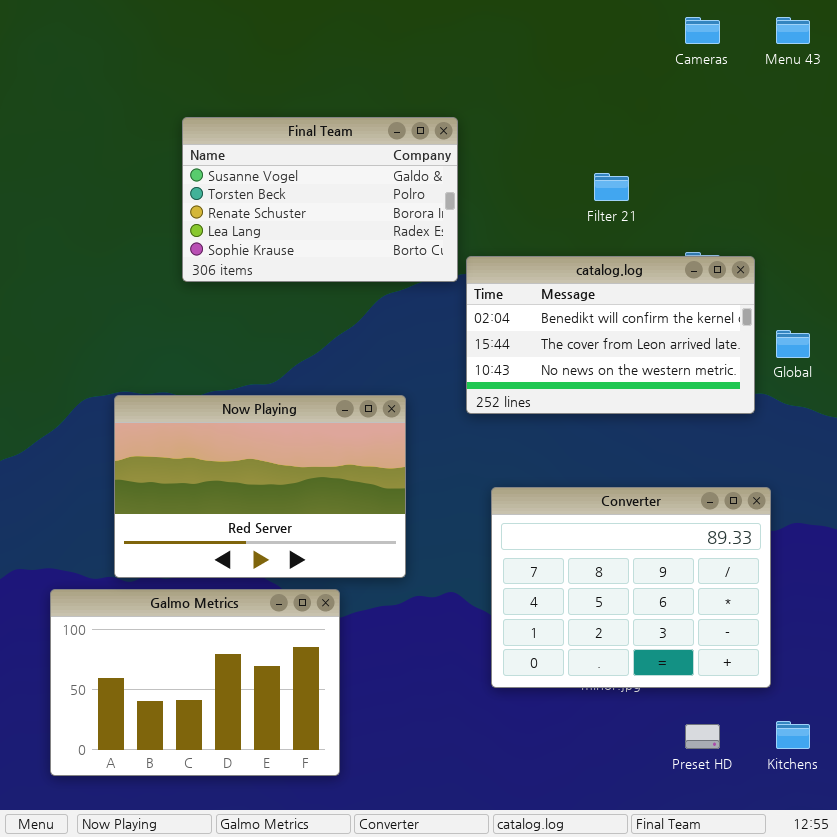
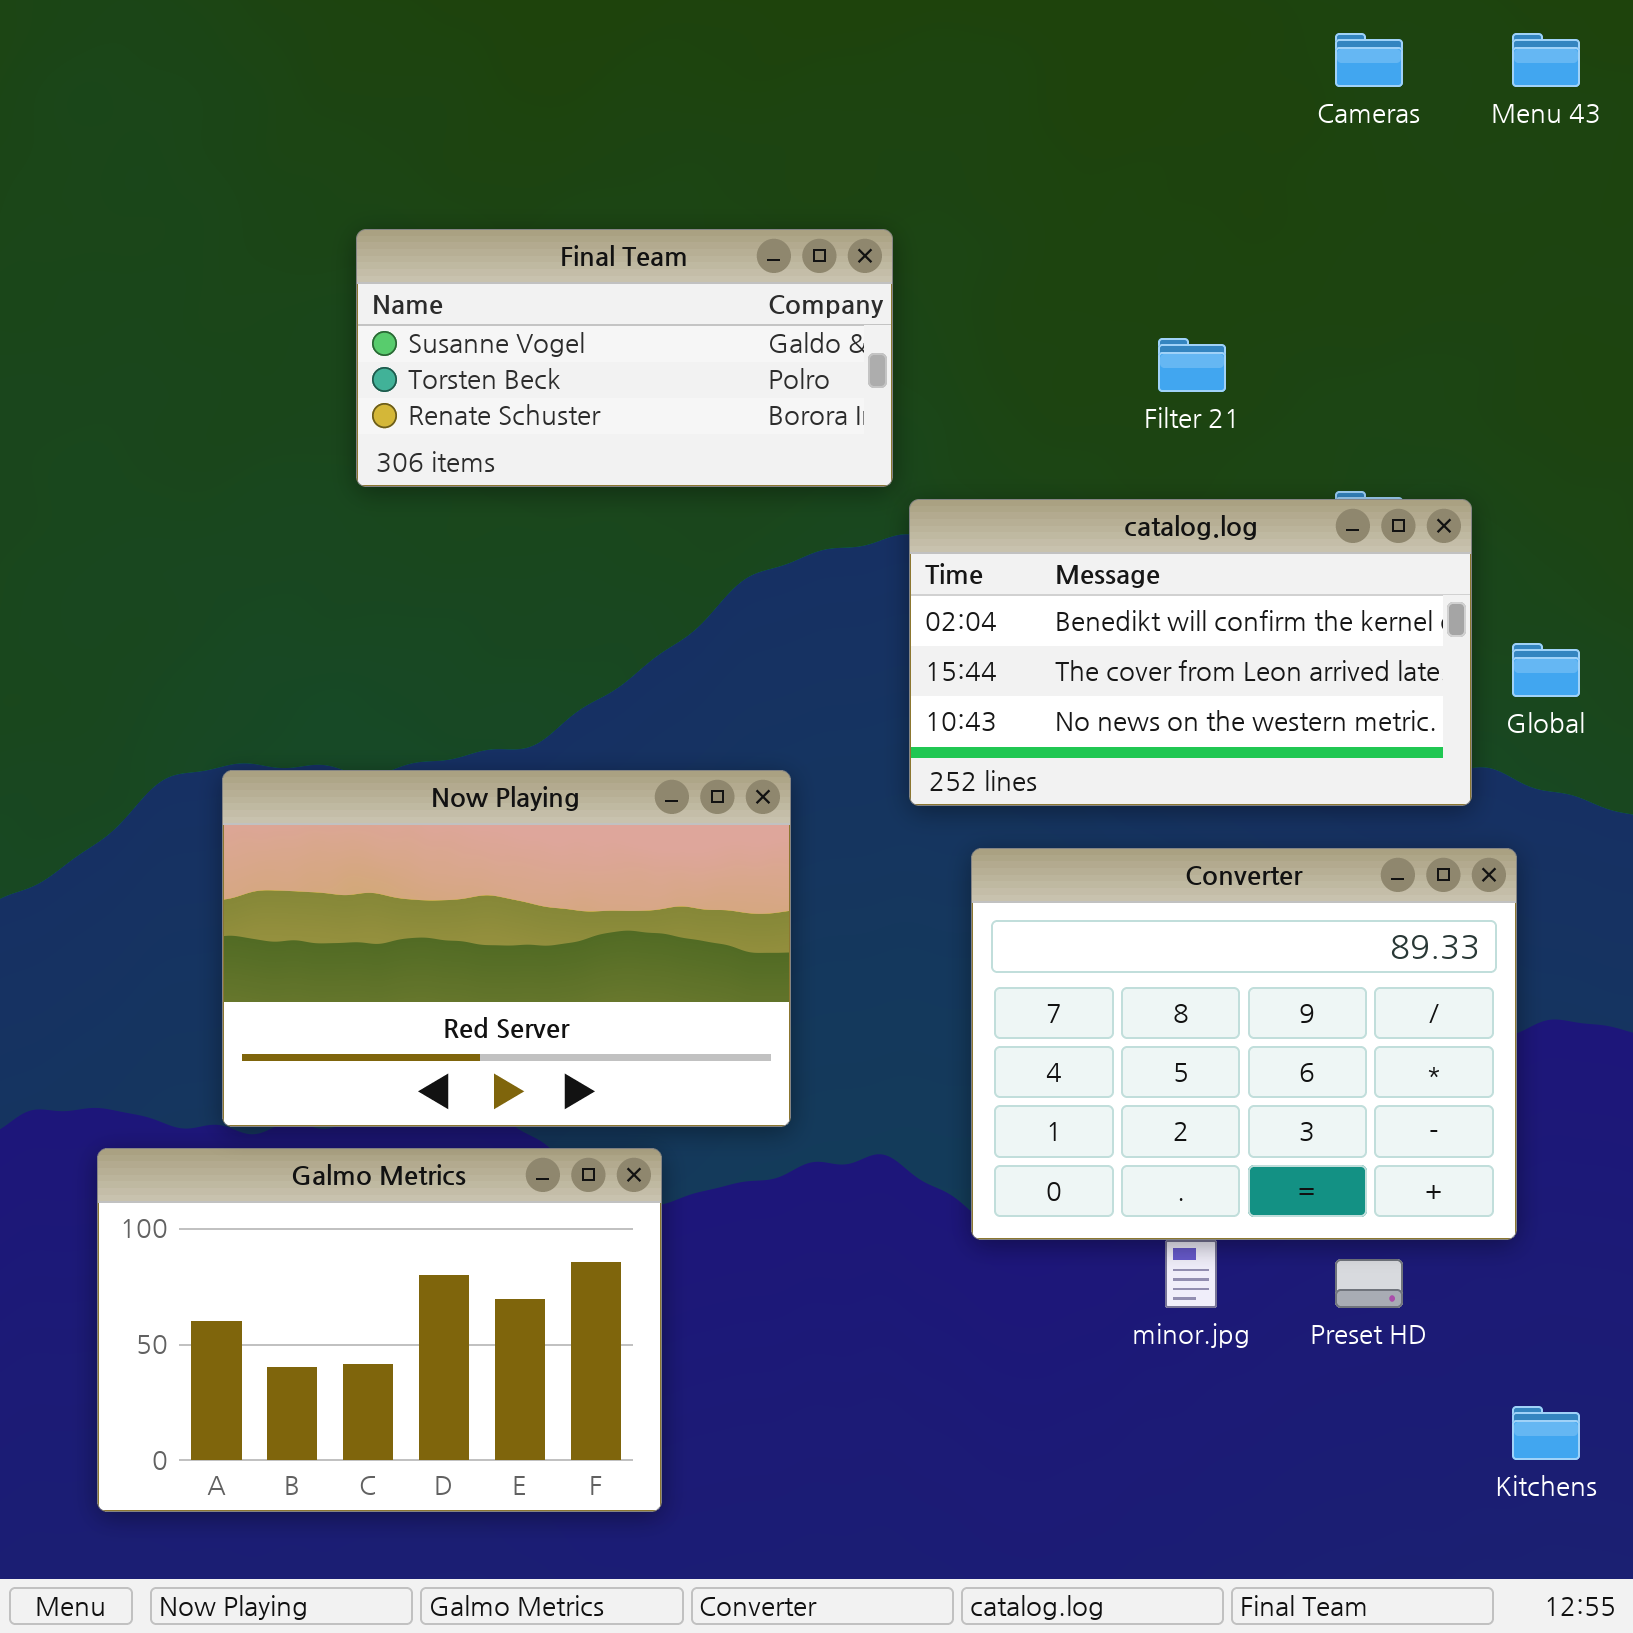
Final Team: [182,117,458,282] -> [356,229,893,487], resized
Converter: [491,487,771,688] -> [971,848,1517,1240], moved
Preset HD: [685,724,720,749] -> [1335,1259,1403,1308], moved

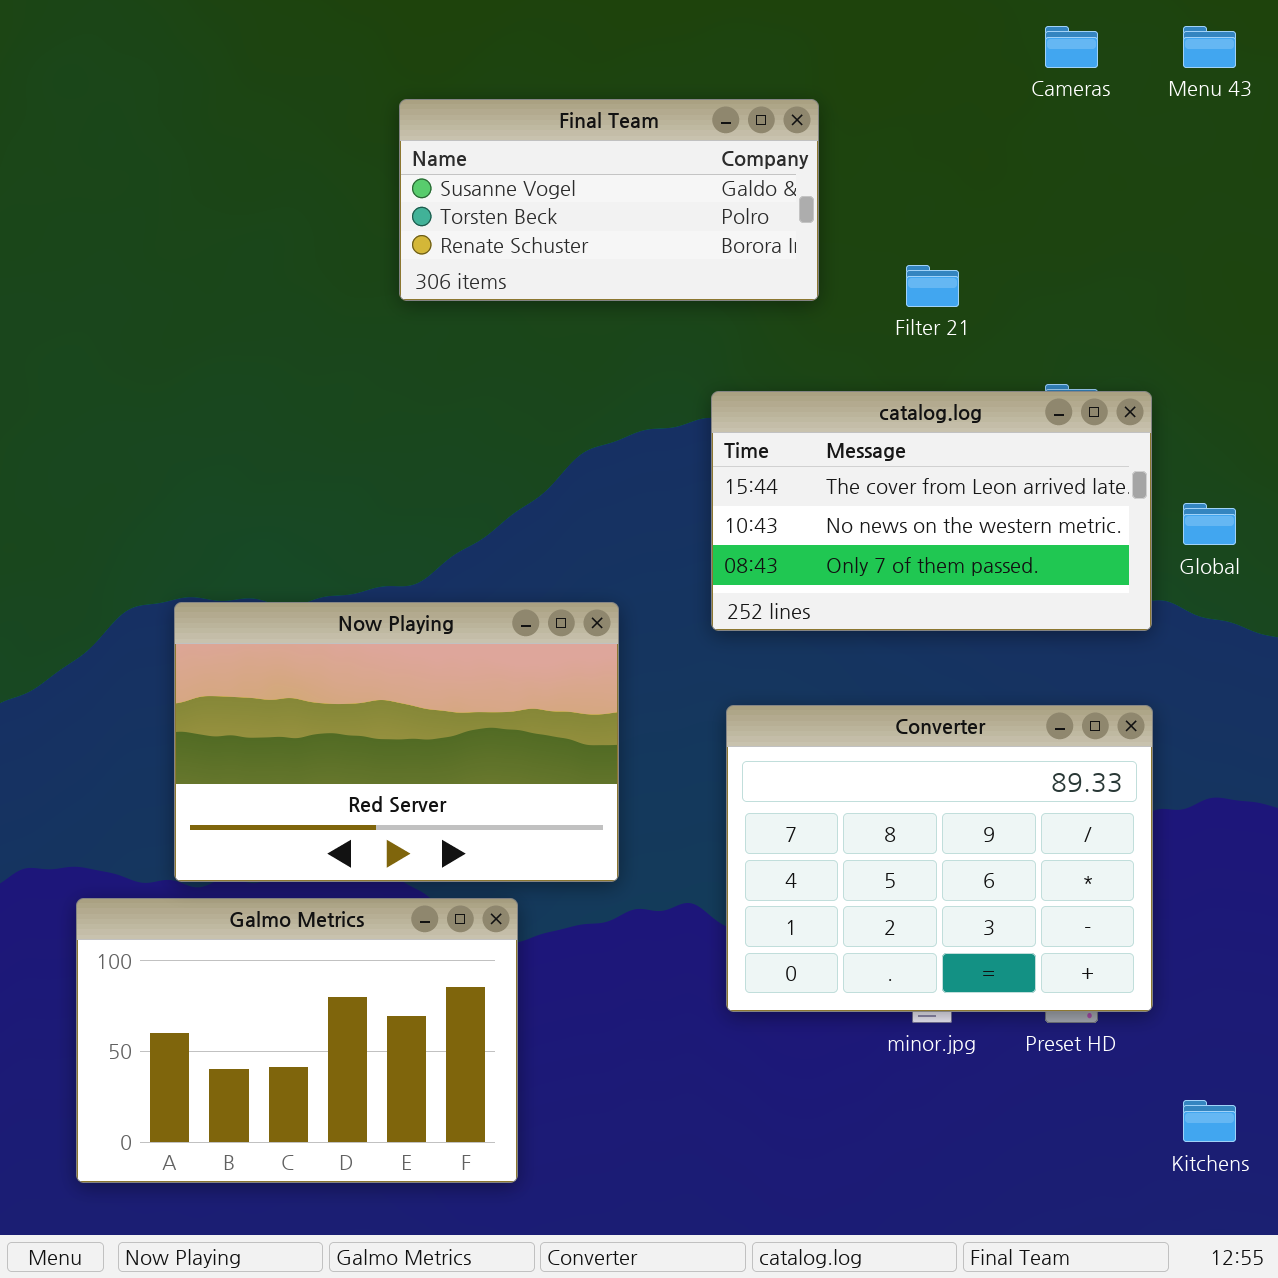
Final Team: [356,229,893,487] -> [399,99,819,301], moved
catalog.log: [909,499,1472,806] -> [711,391,1152,631], scrolled down 1 row
Converter: [971,848,1517,1240] -> [726,705,1153,1012], moved

